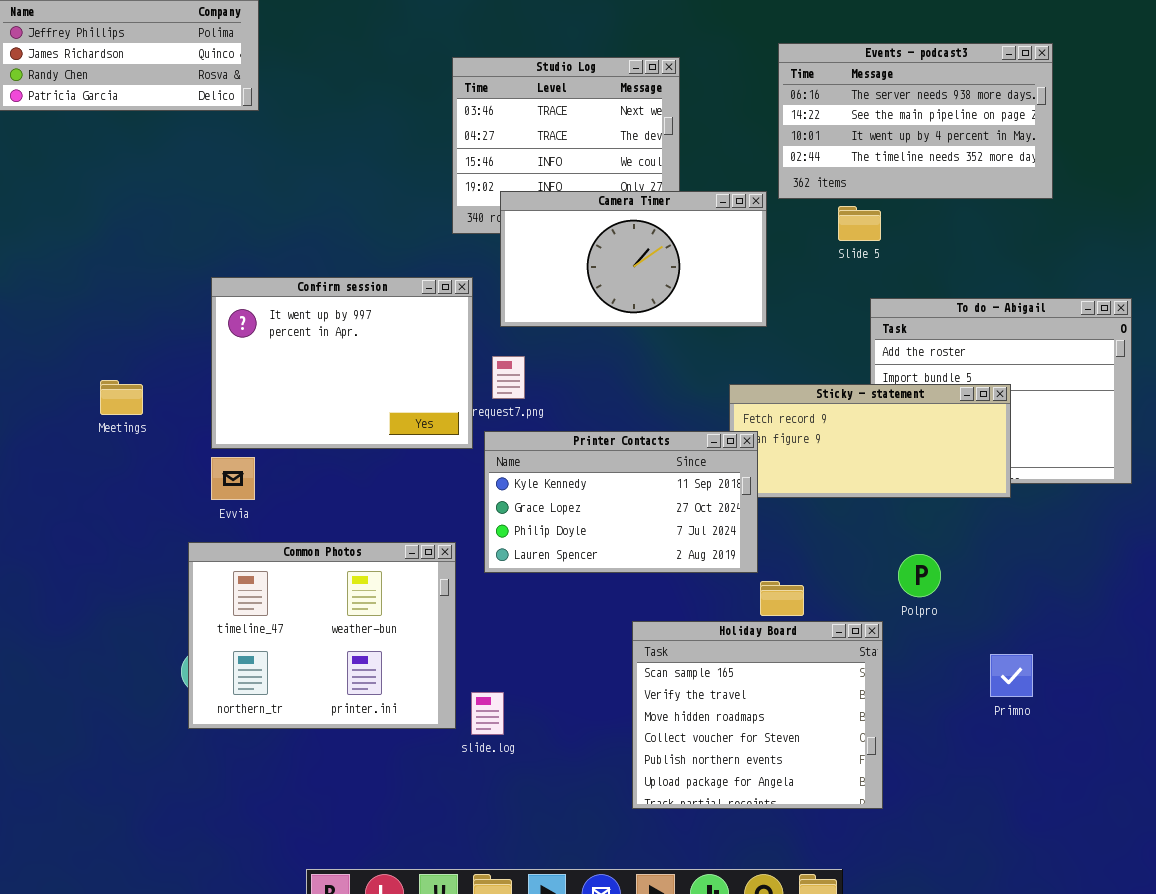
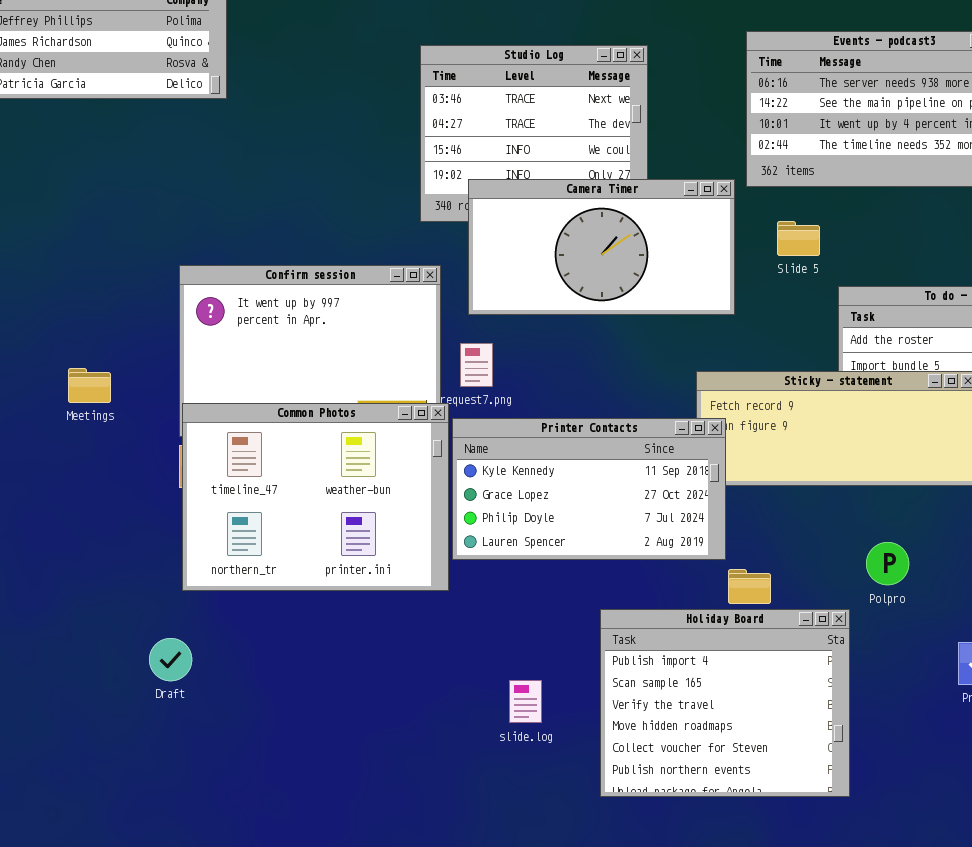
Slide 5: [838,206,881,241] -> [777,221,820,256], moved
Common Photos: [188,542,456,729] -> [182,403,449,591], moved
Holiday Board: [632,621,883,809] -> [600,609,850,797], scrolled up 1 row
slide.log: [471,692,504,735] -> [509,680,542,723], moved

